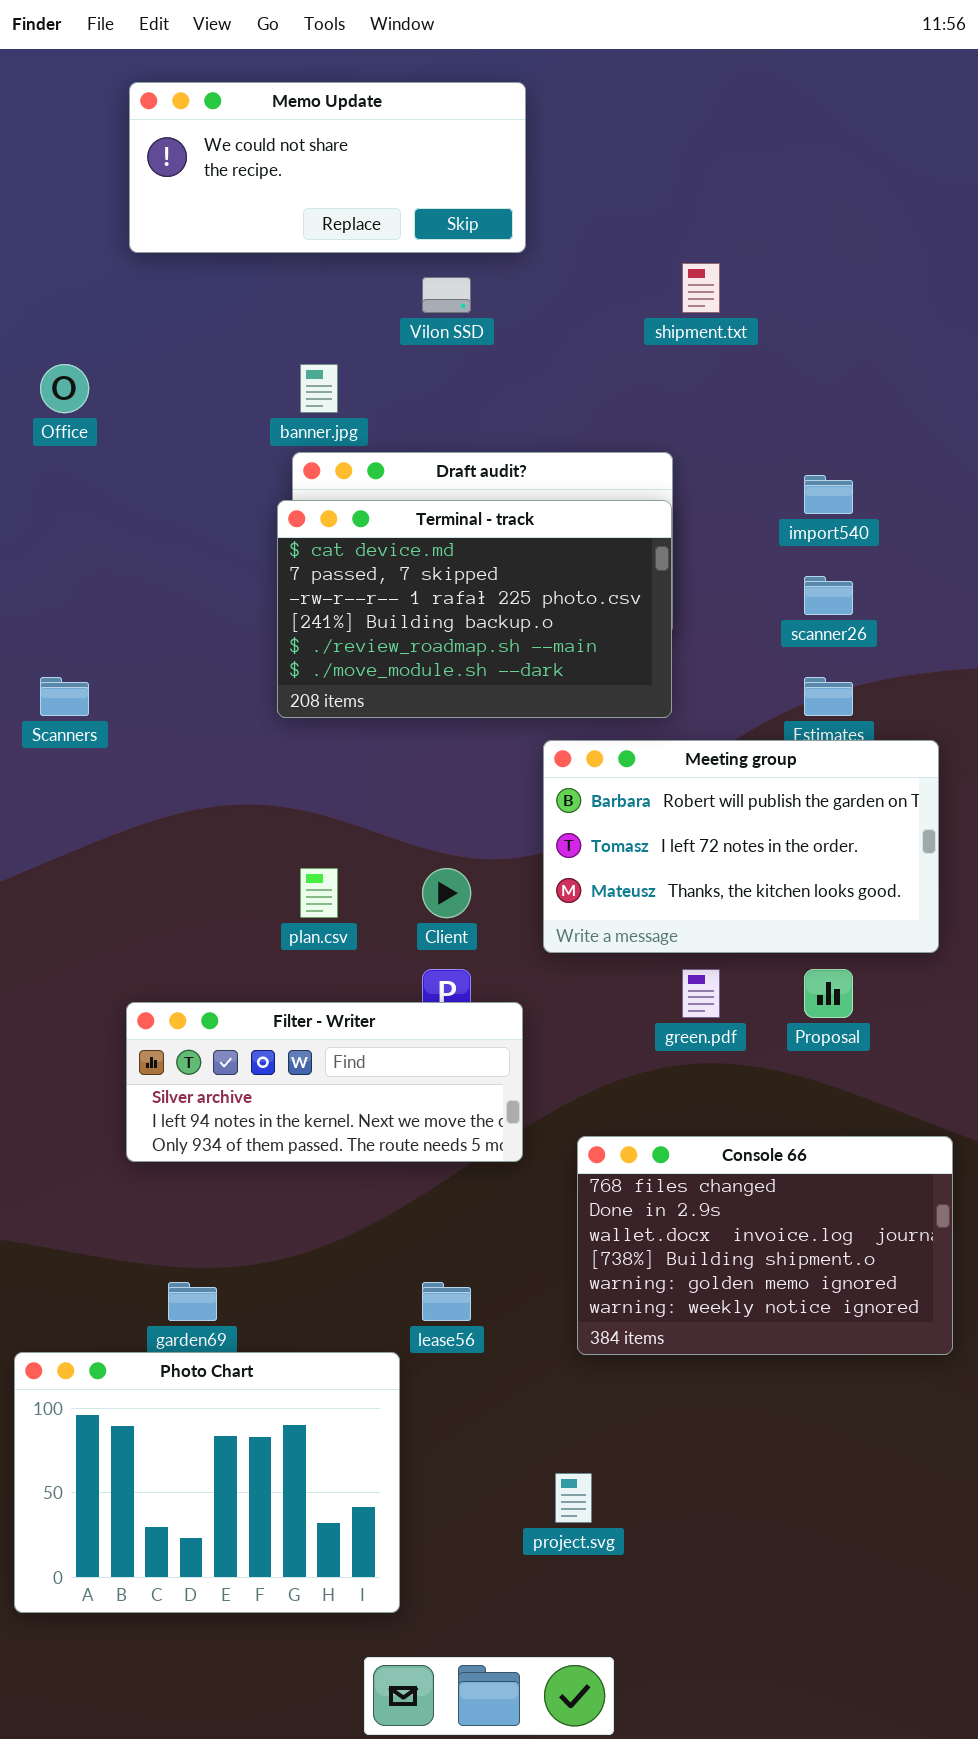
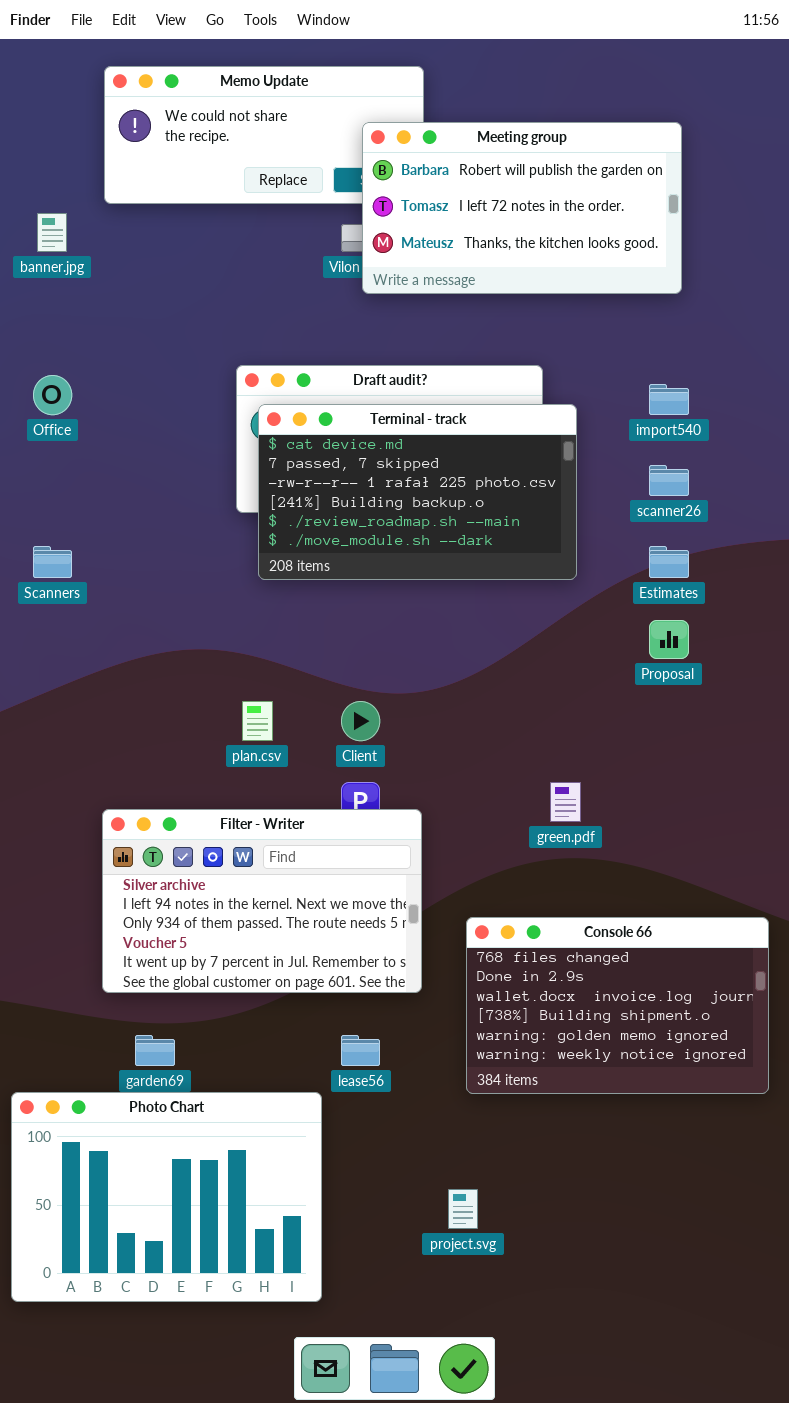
Office: [40,364,89,413] -> [33,375,72,415], moved
banner.jpg: [300,364,338,413] -> [37,213,67,252], moved
Terminal - track: [277,500,672,718] -> [258,404,577,580], moved
Meeting group: [543,740,939,953] -> [362,122,682,294], moved
Proposal: [804,969,853,1018] -> [649,620,689,659], moved
Filter - Writer: [126,1002,523,1162] -> [102,809,422,993], resized

